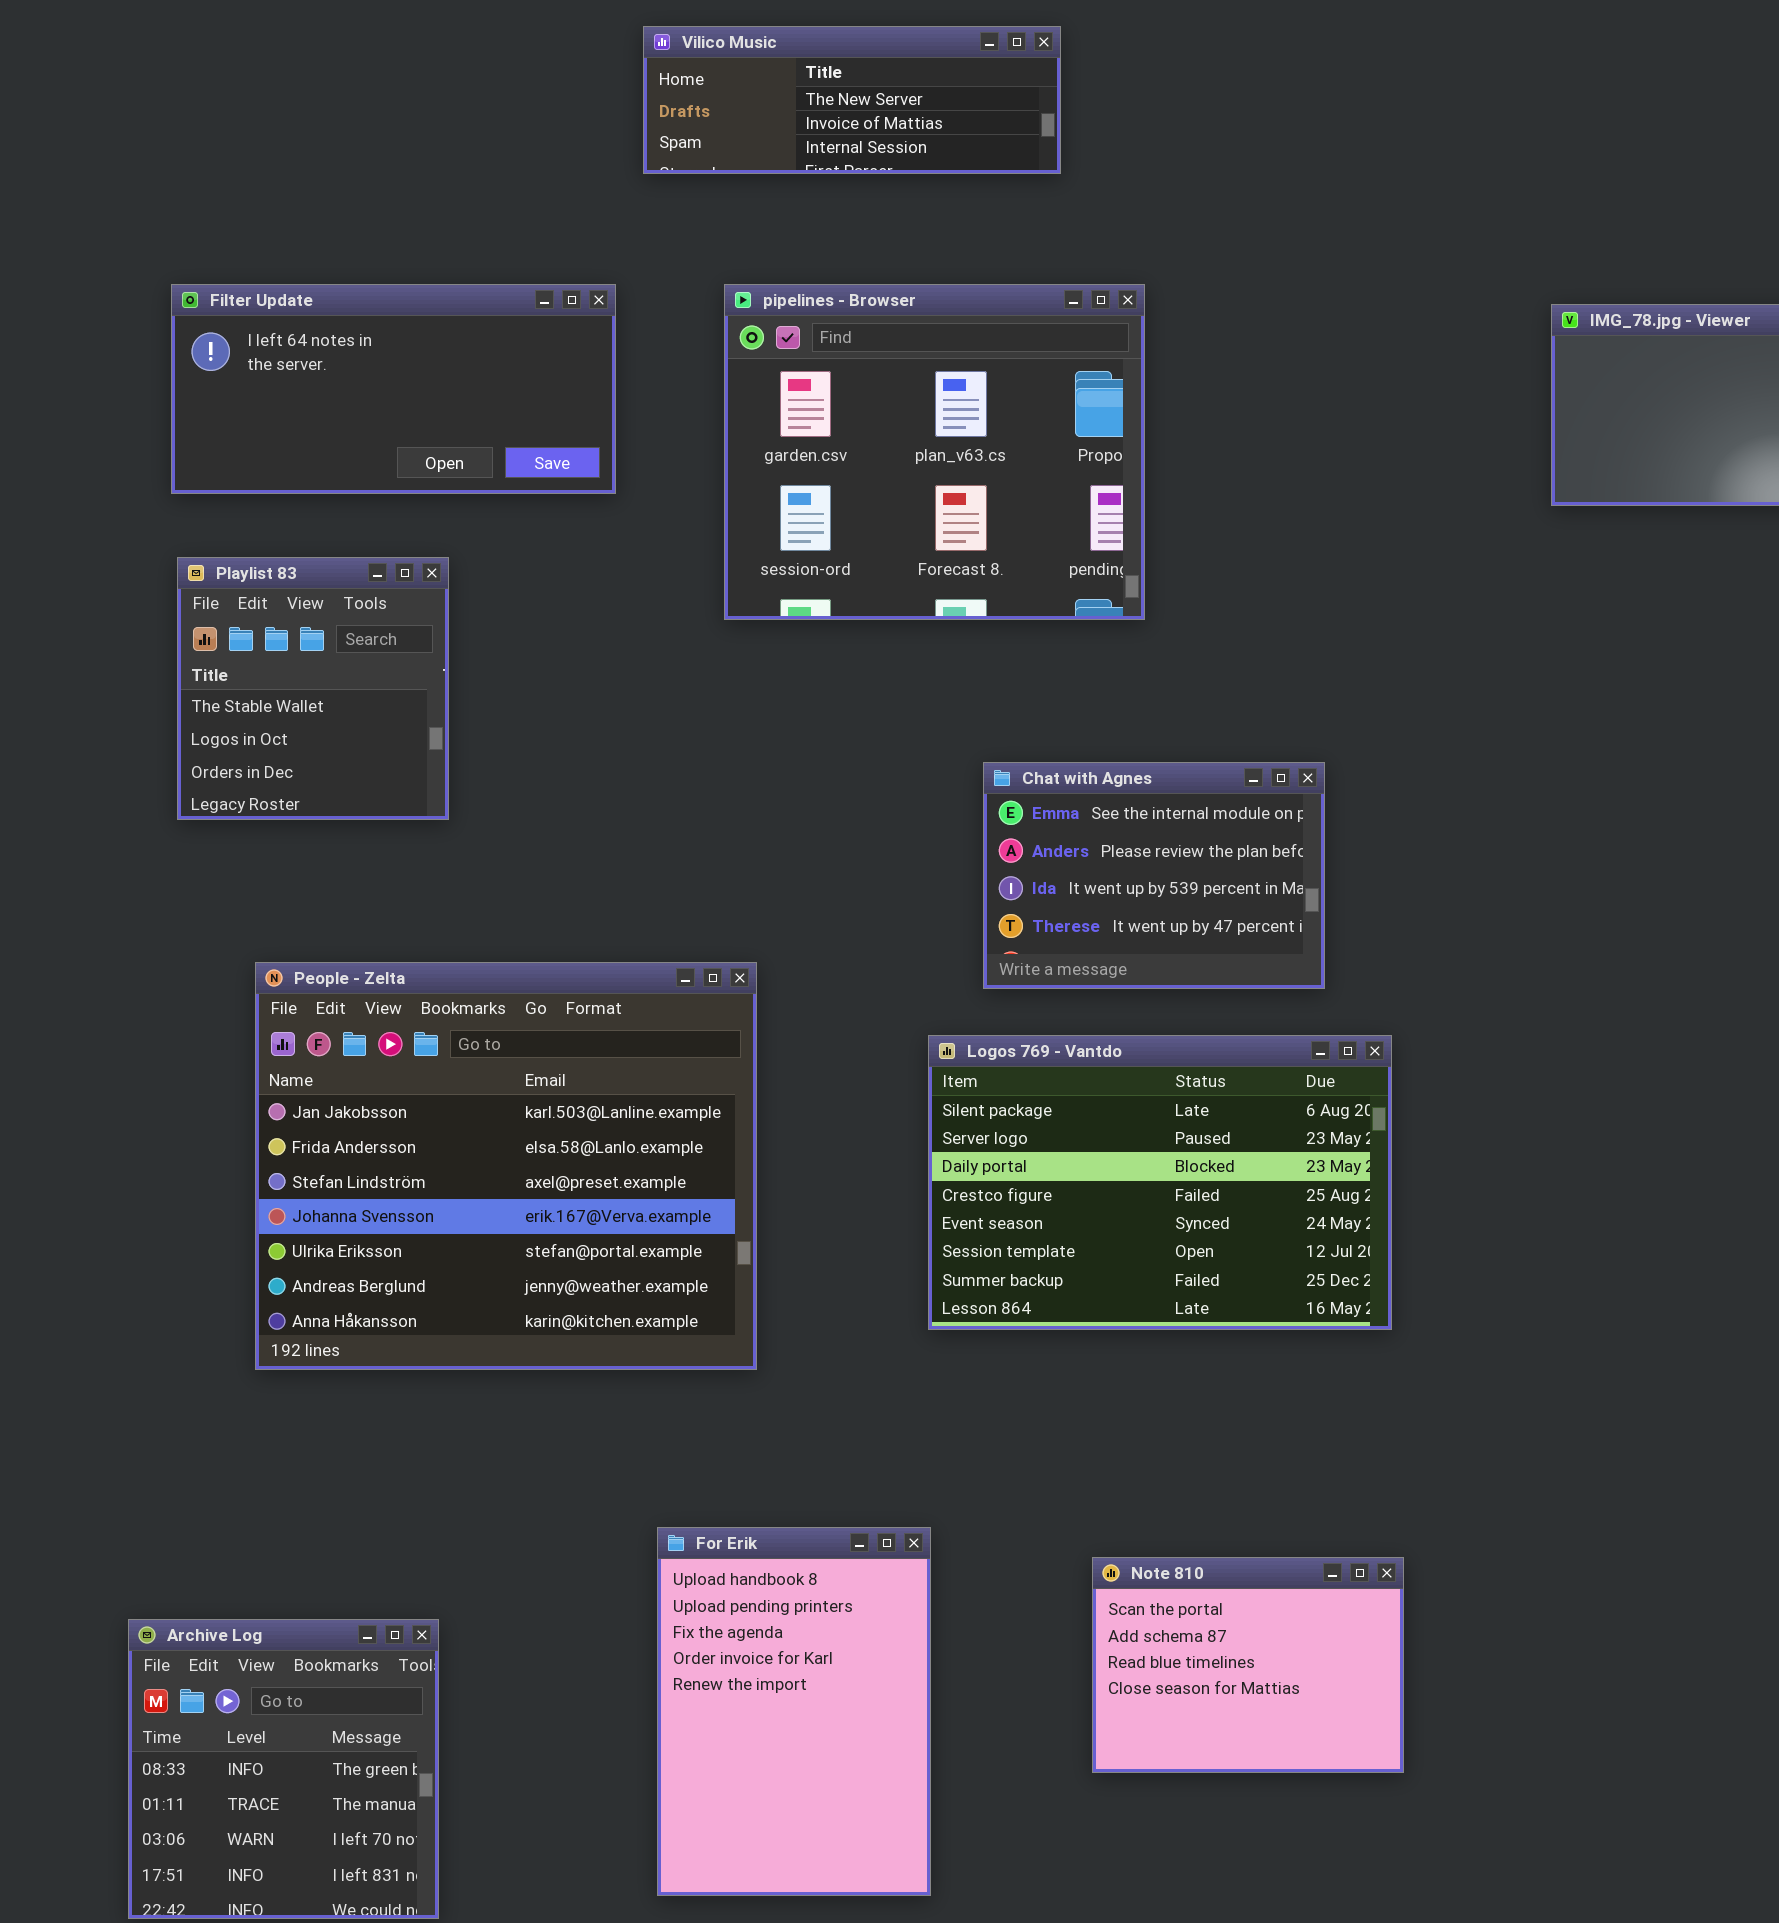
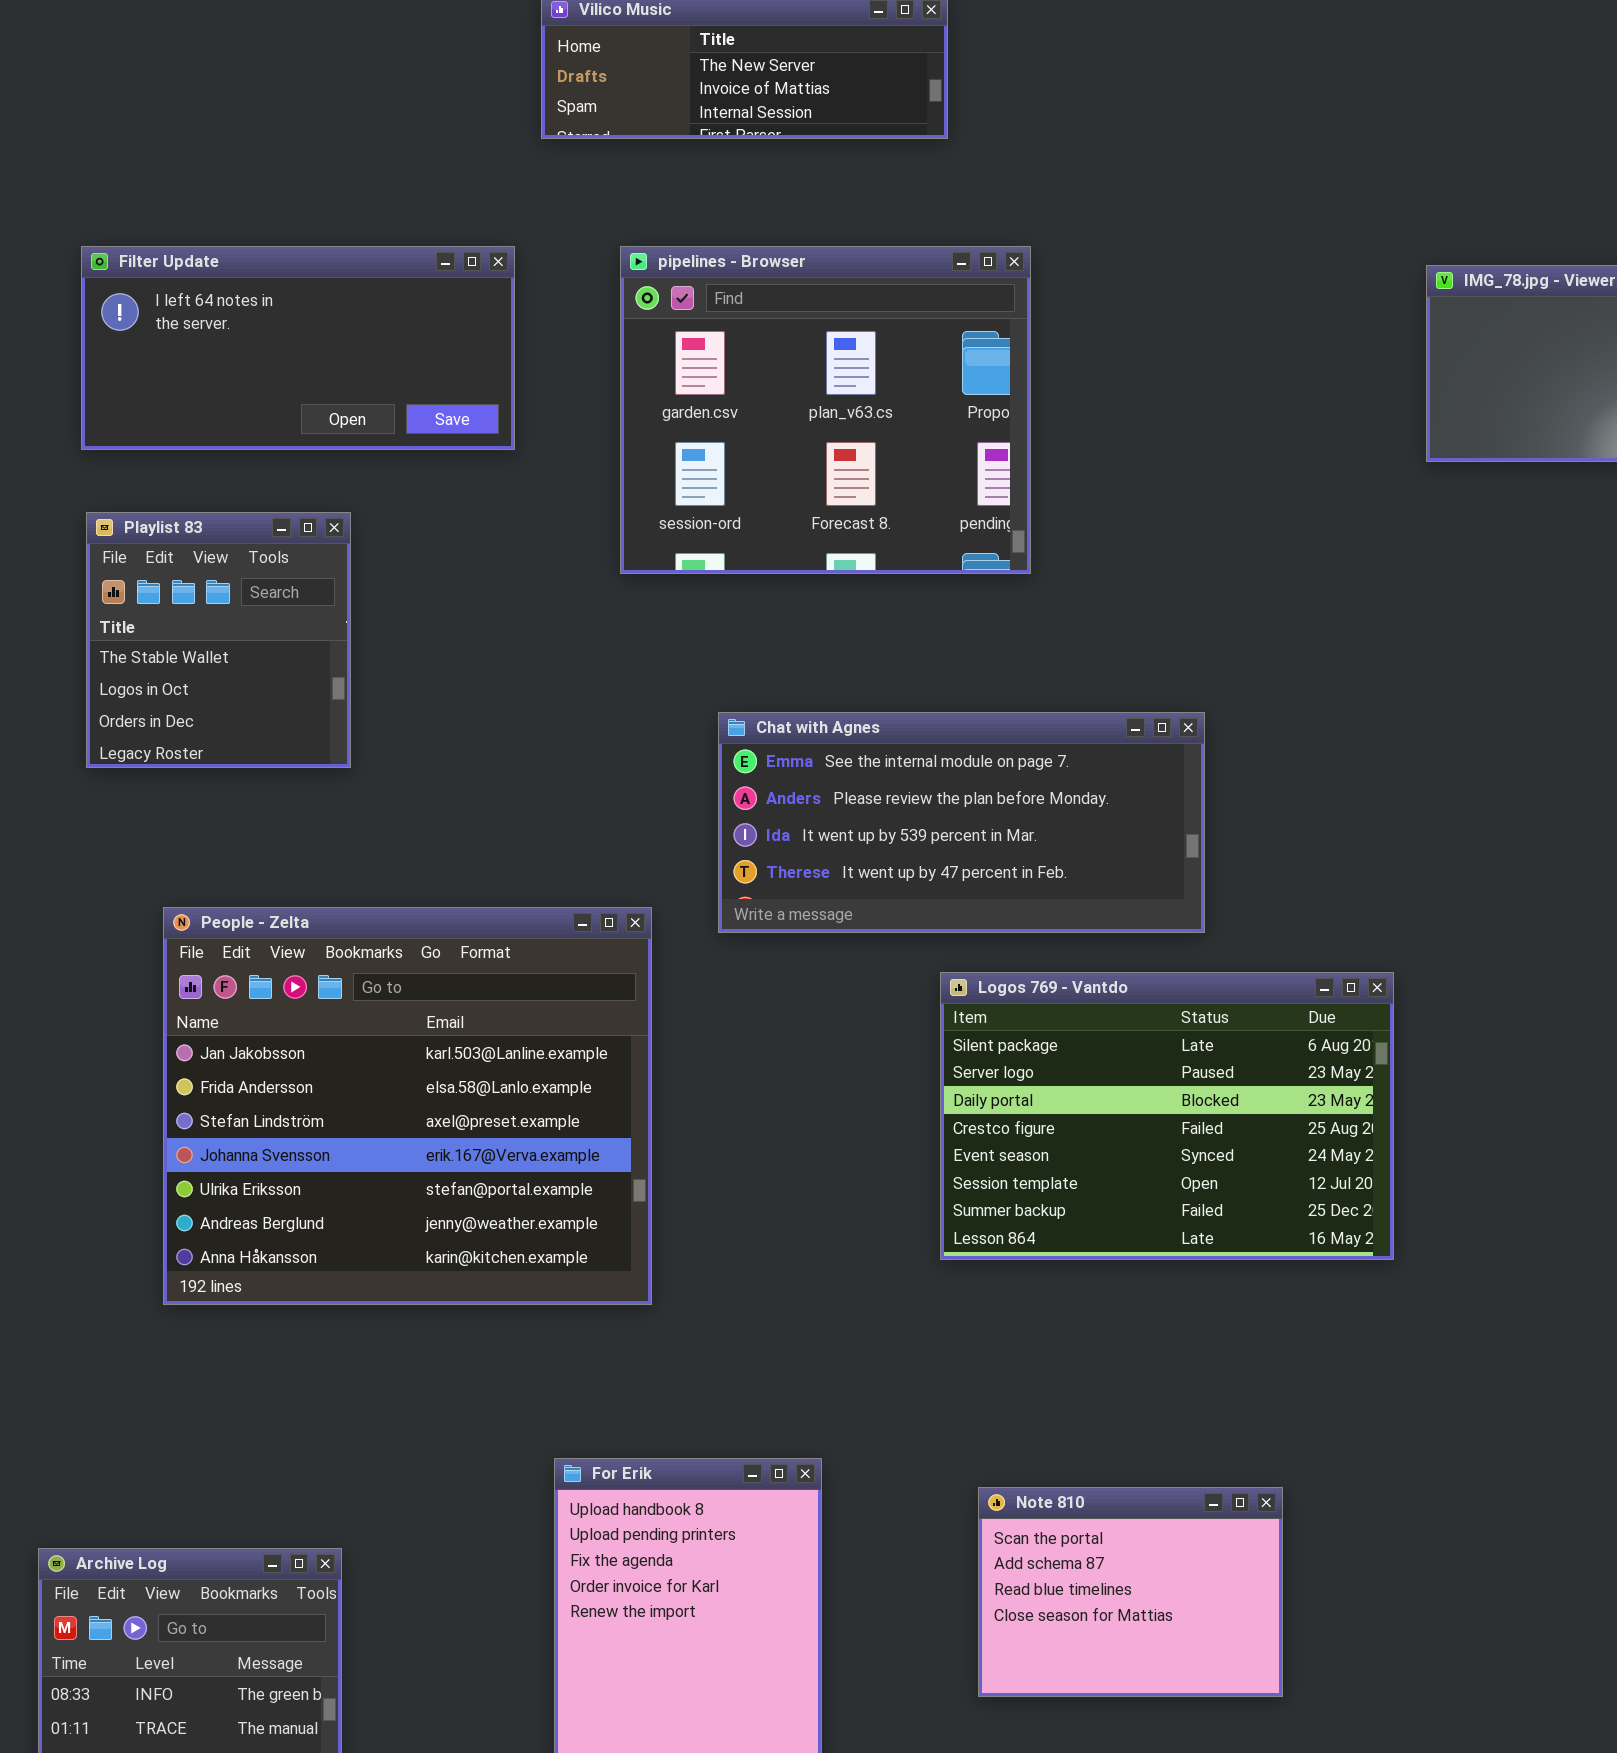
Chat with Agnes: [983,762,1325,989] -> [718,712,1205,933], resized
Logos 769 - Vantdo: [928,1035,1392,1330] -> [940,972,1394,1260], moved

